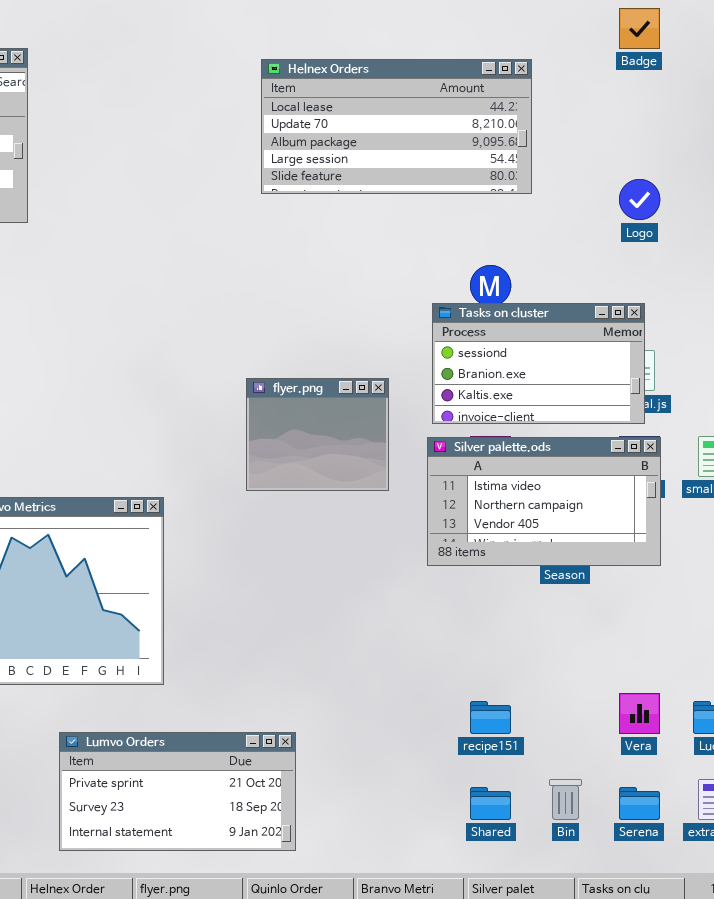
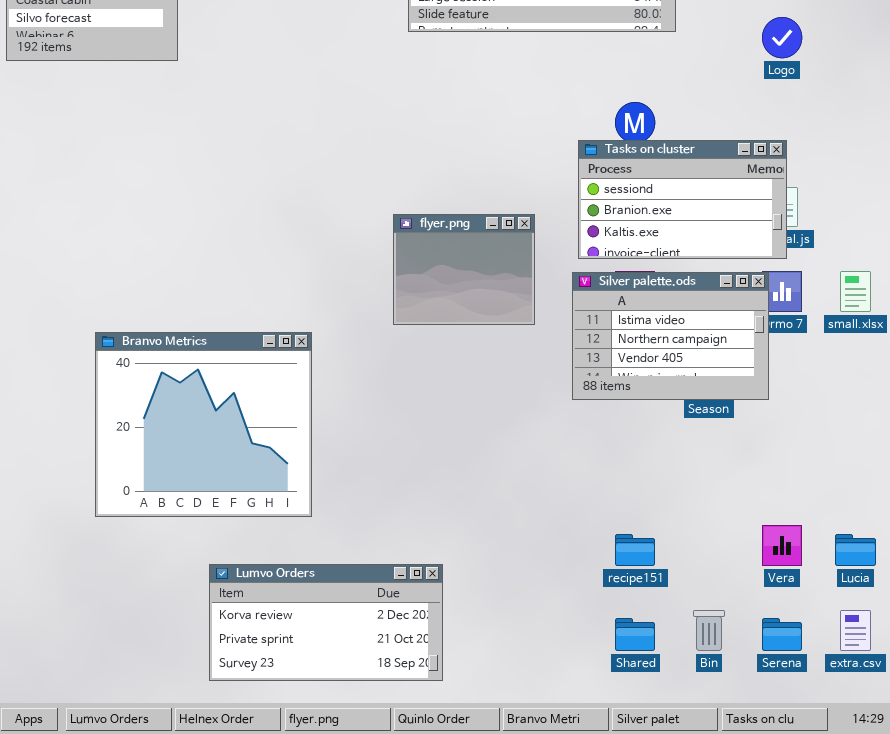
Silver palette.ods: [427,437,661,566] -> [572,272,769,400], resized
Lumvo Orders: [59,732,296,851] -> [209,564,443,681], scrolled up 1 row

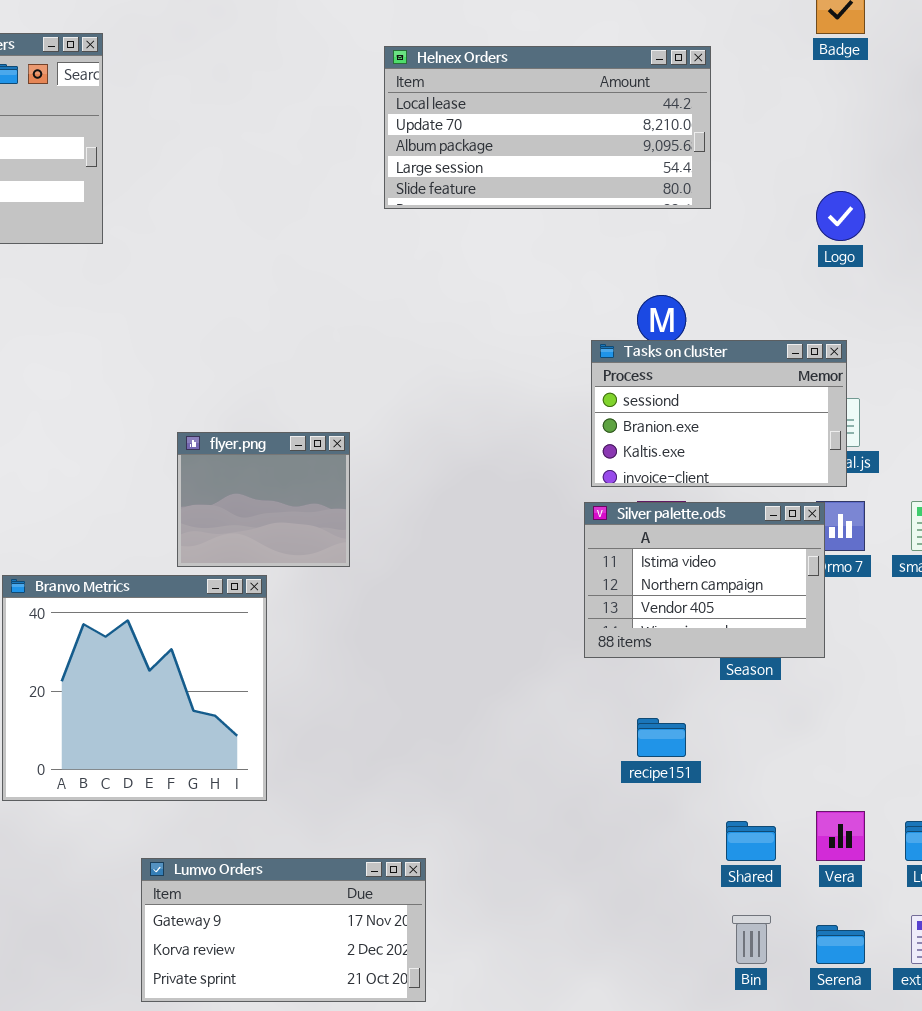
flyer.png: [393,214,535,325] -> [177,432,350,567], moved
recipe151: [615,534,655,566] -> [637,718,686,757], moved
Lumvo Orders: [209,564,443,681] -> [141,858,426,1002], scrolled up 1 row
Shared: [615,618,655,651] -> [726,821,776,861], moved

